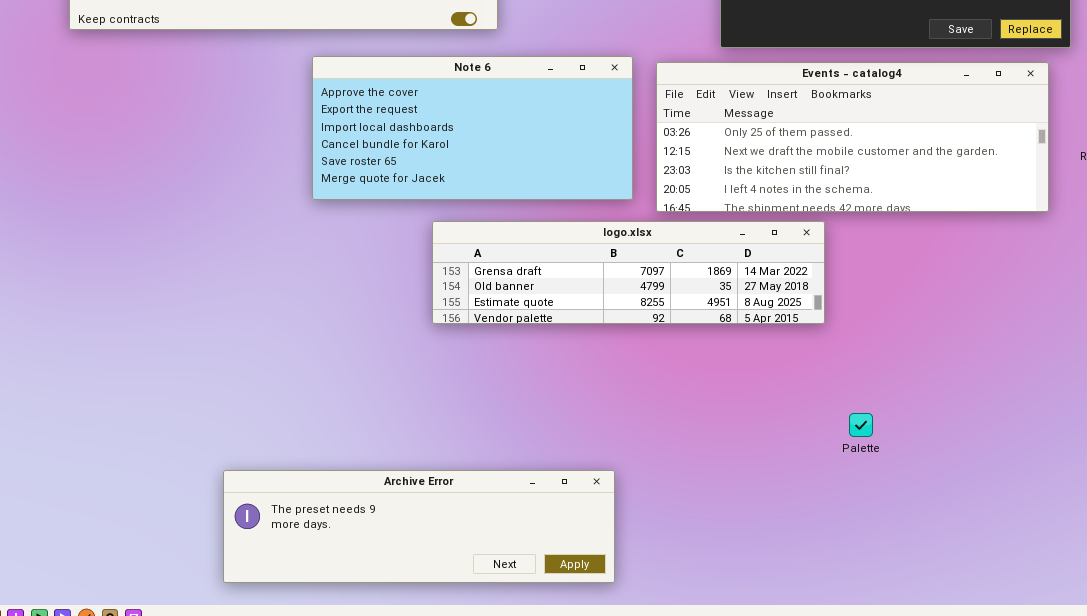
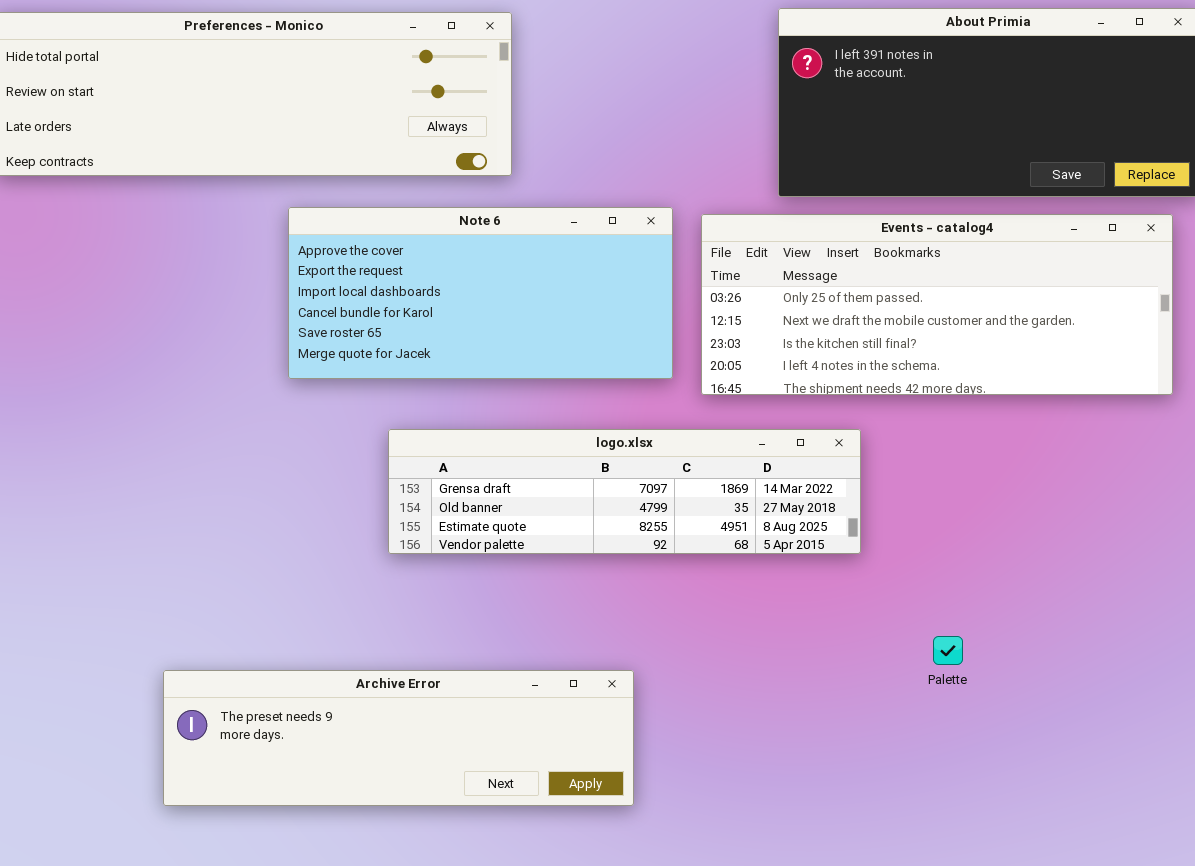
logo.xlsx: [432,221,825,324] -> [388,429,861,554], moved
Archive Error: [223,470,615,583] -> [163,670,634,806], moved

